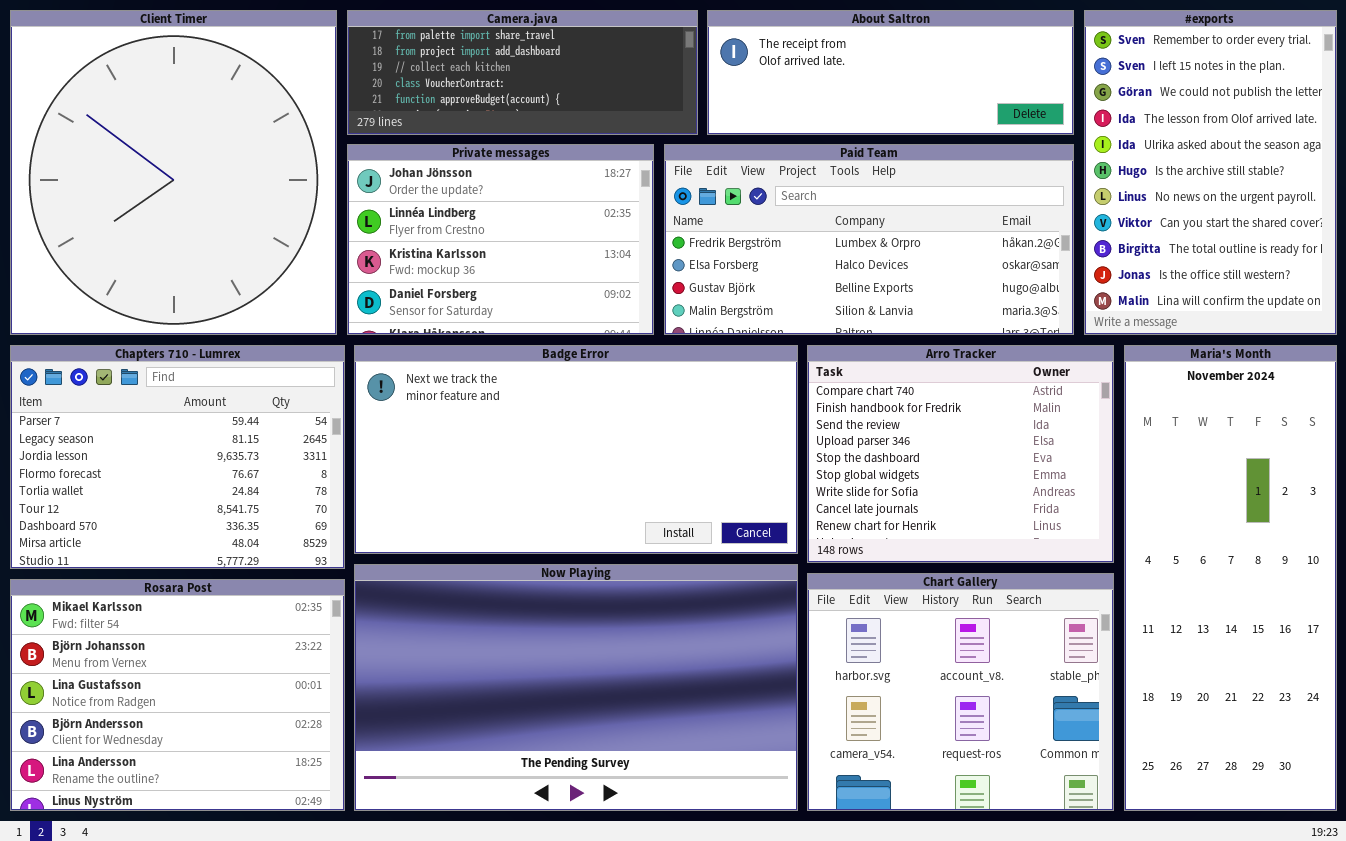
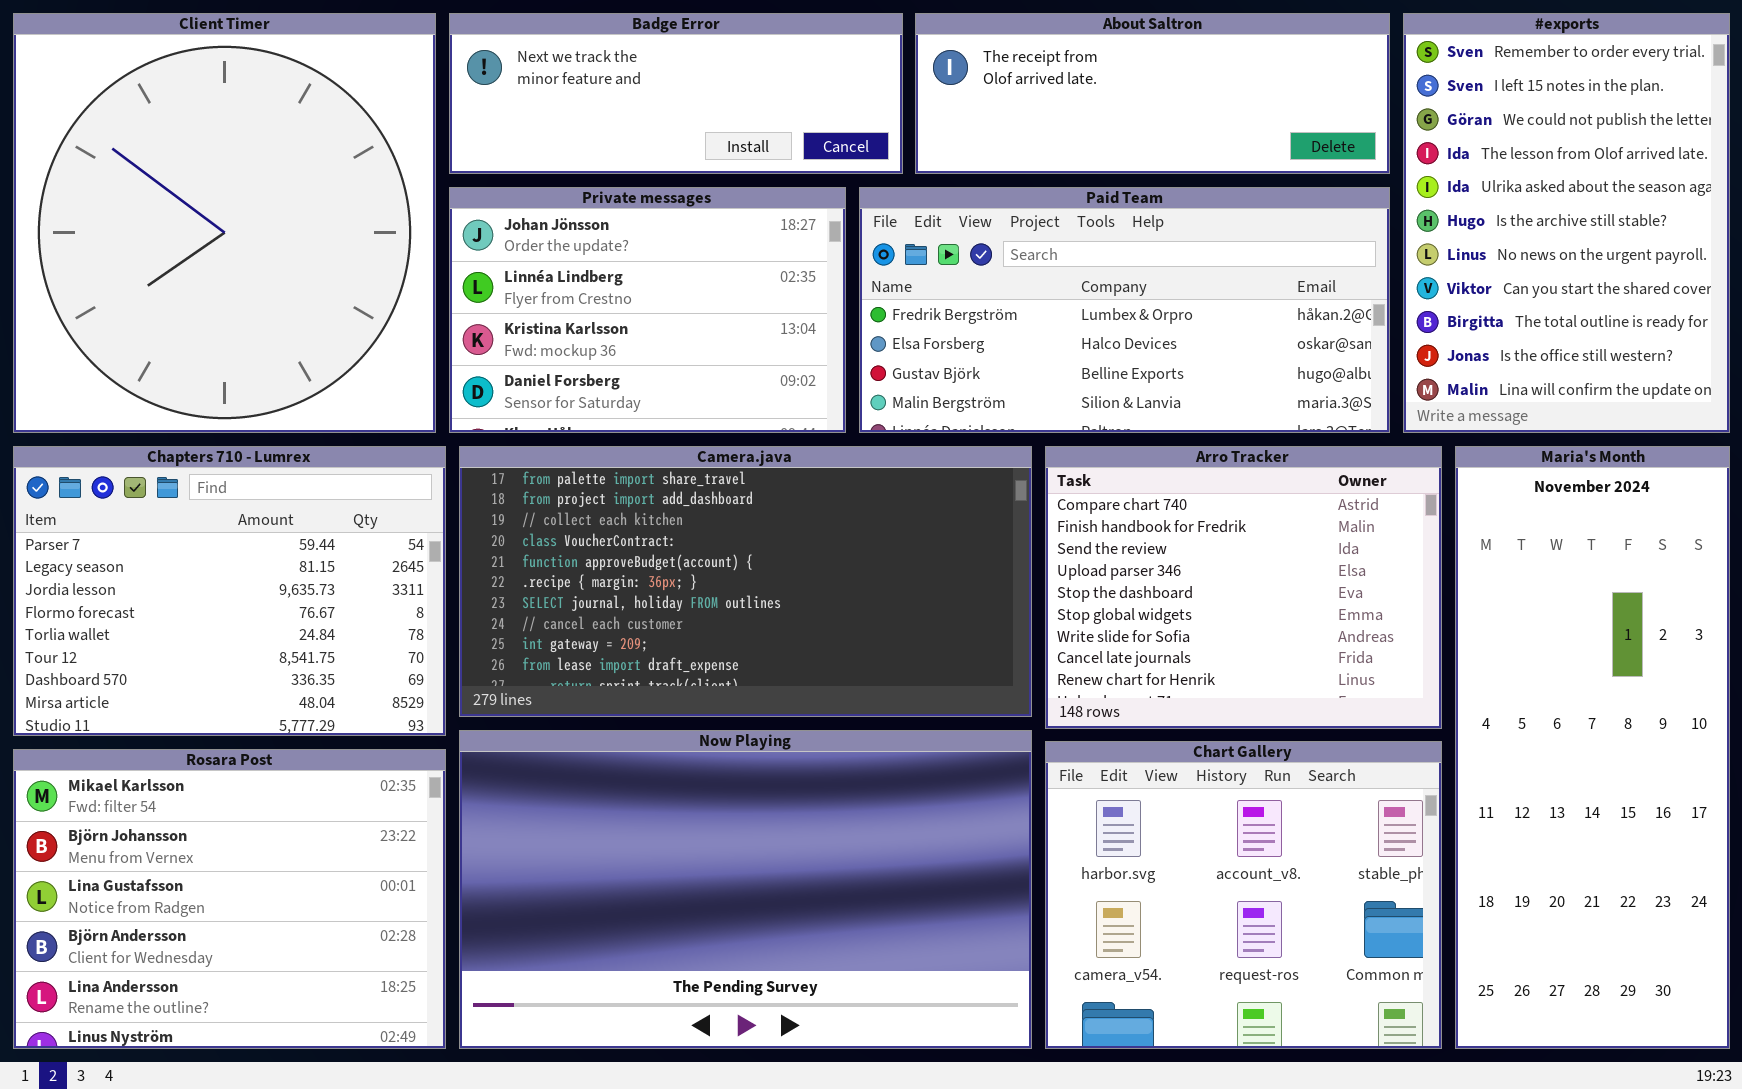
Camera.java: [347,10,698,135] -> [459,446,1032,717], moved, resized
Badge Error: [354,345,798,554] -> [449,13,903,174], moved, resized

